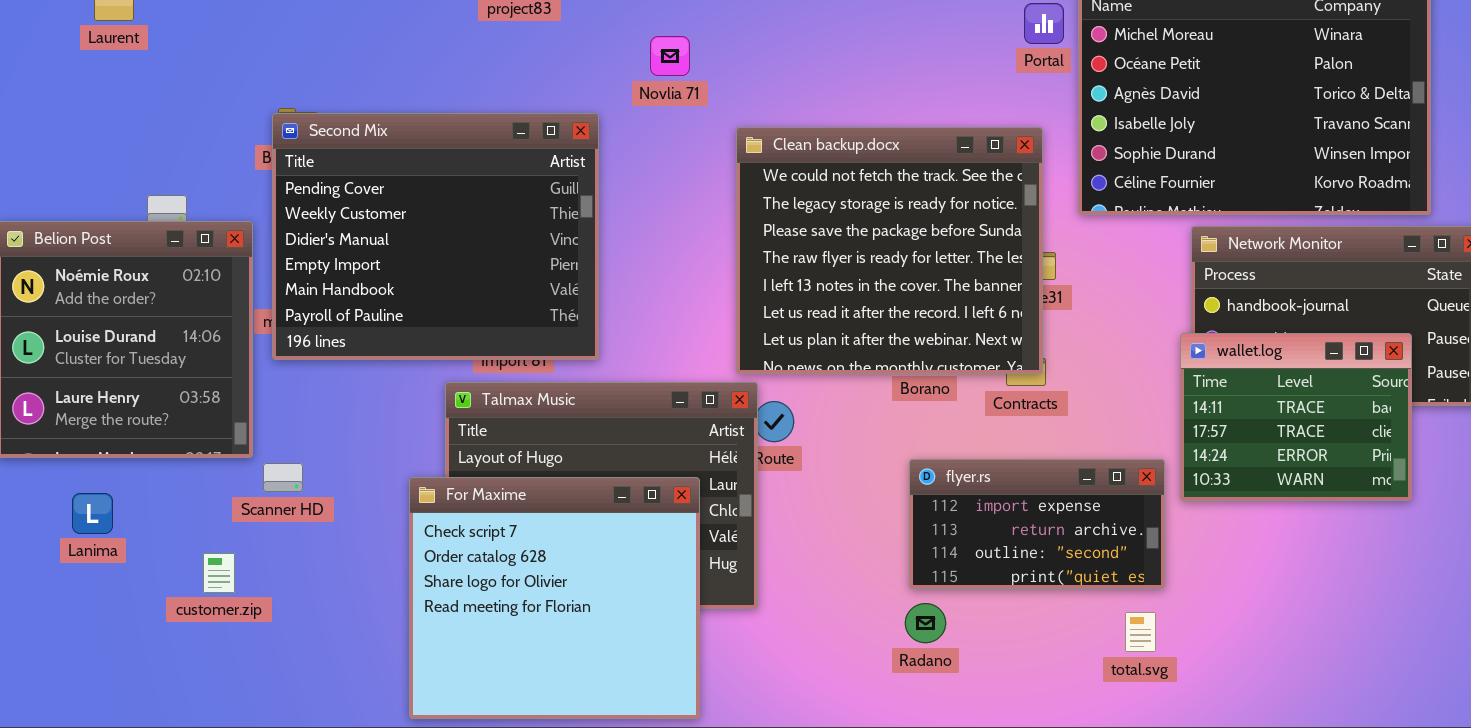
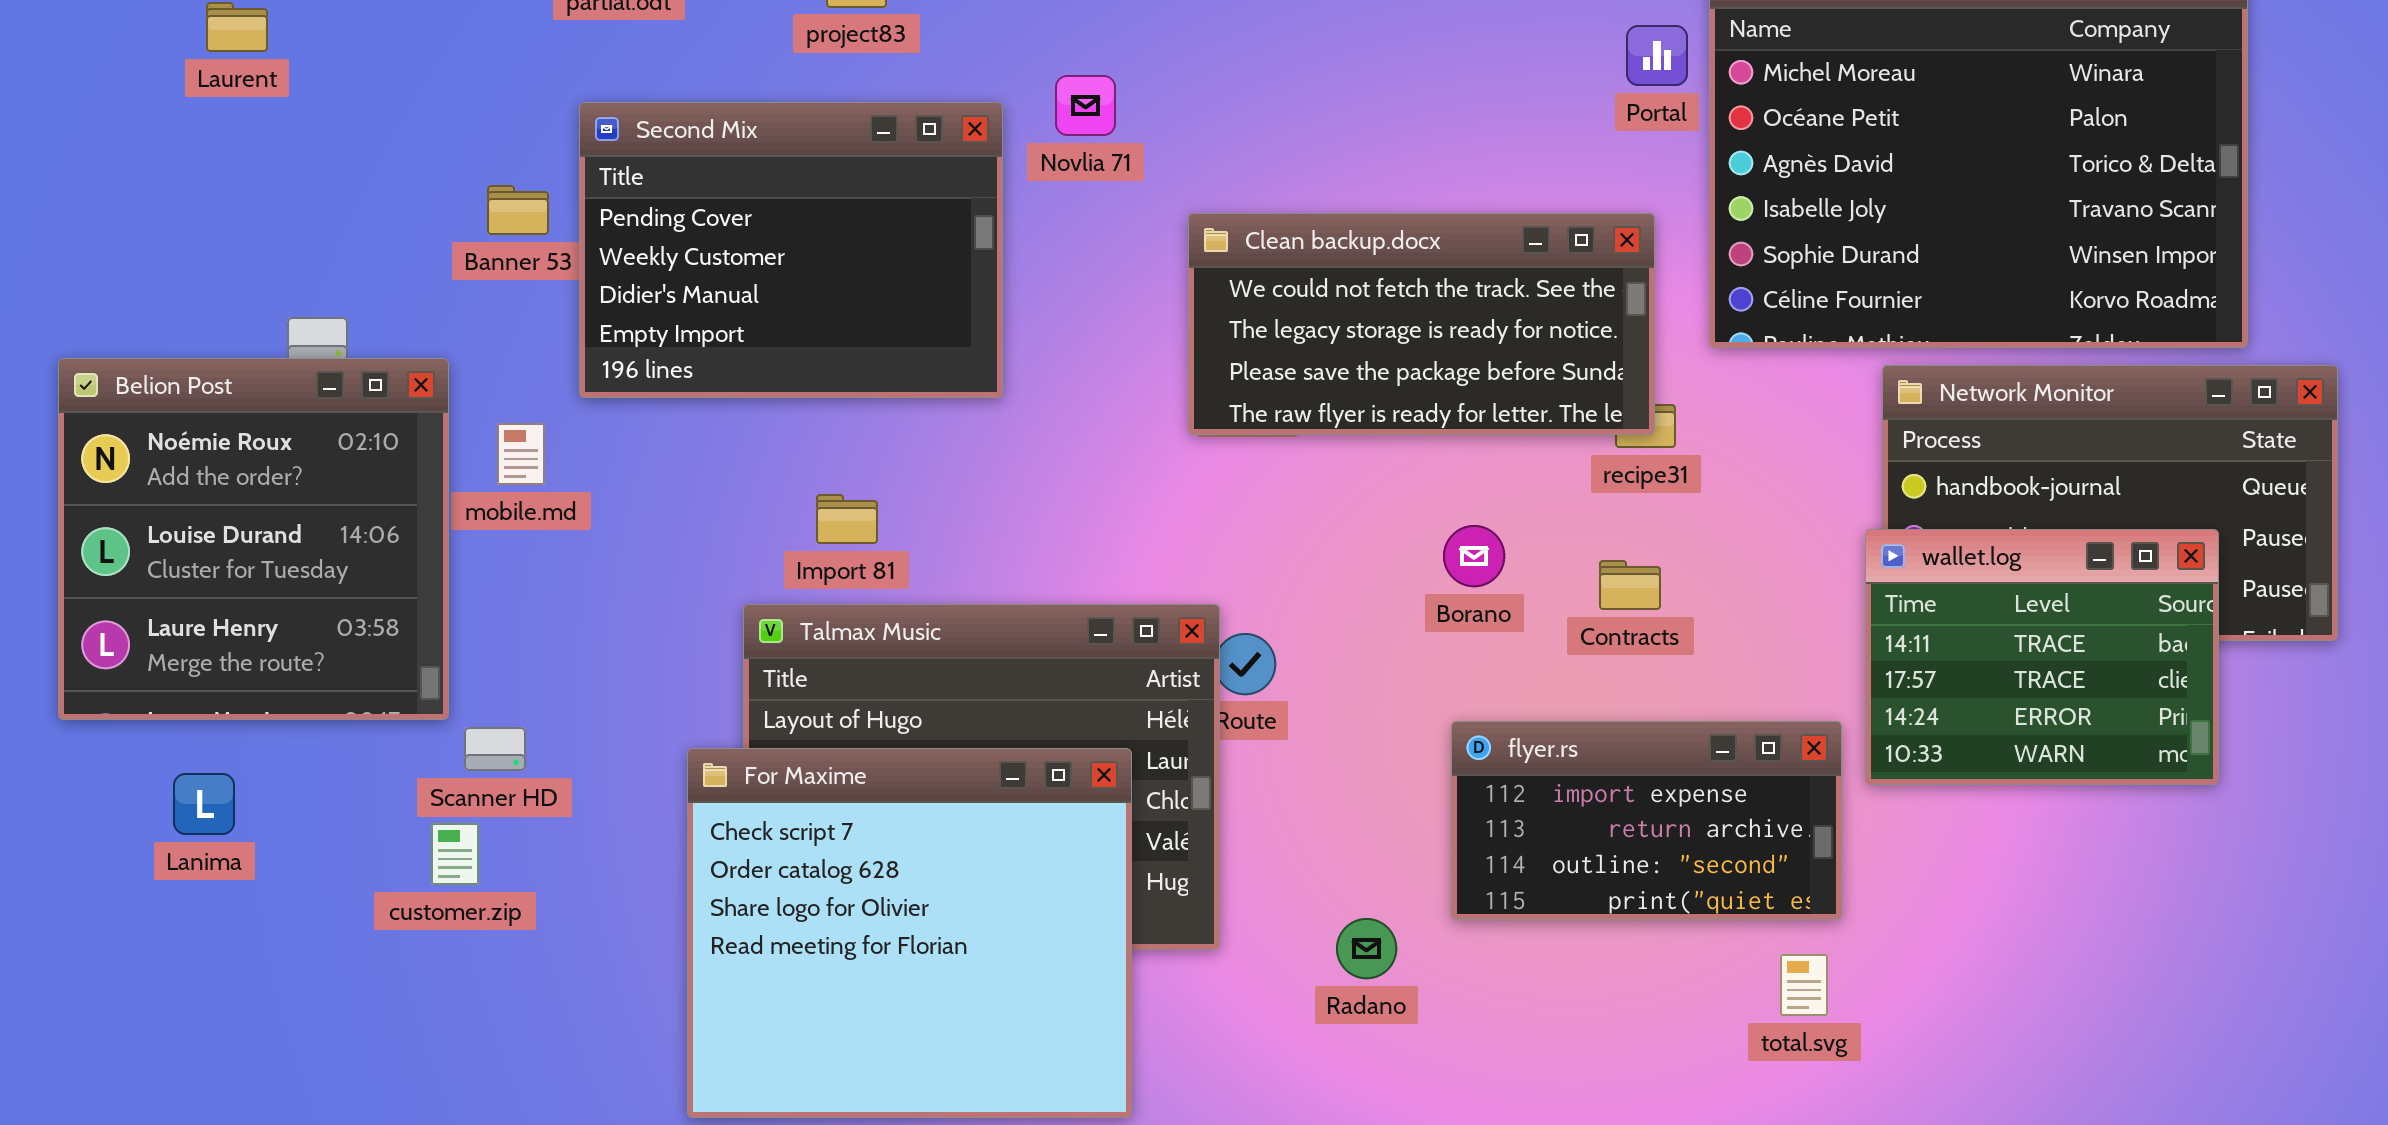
Second Mix: [272,113,599,360] -> [579,102,1003,398], moved, resized
Clean backup.docx: [736,127,1043,374] -> [1188,213,1655,435], resized
customer.zip: [203,553,235,593] -> [431,823,479,885], moved
Radano: [905,603,946,643] -> [1336,918,1397,979], moved

